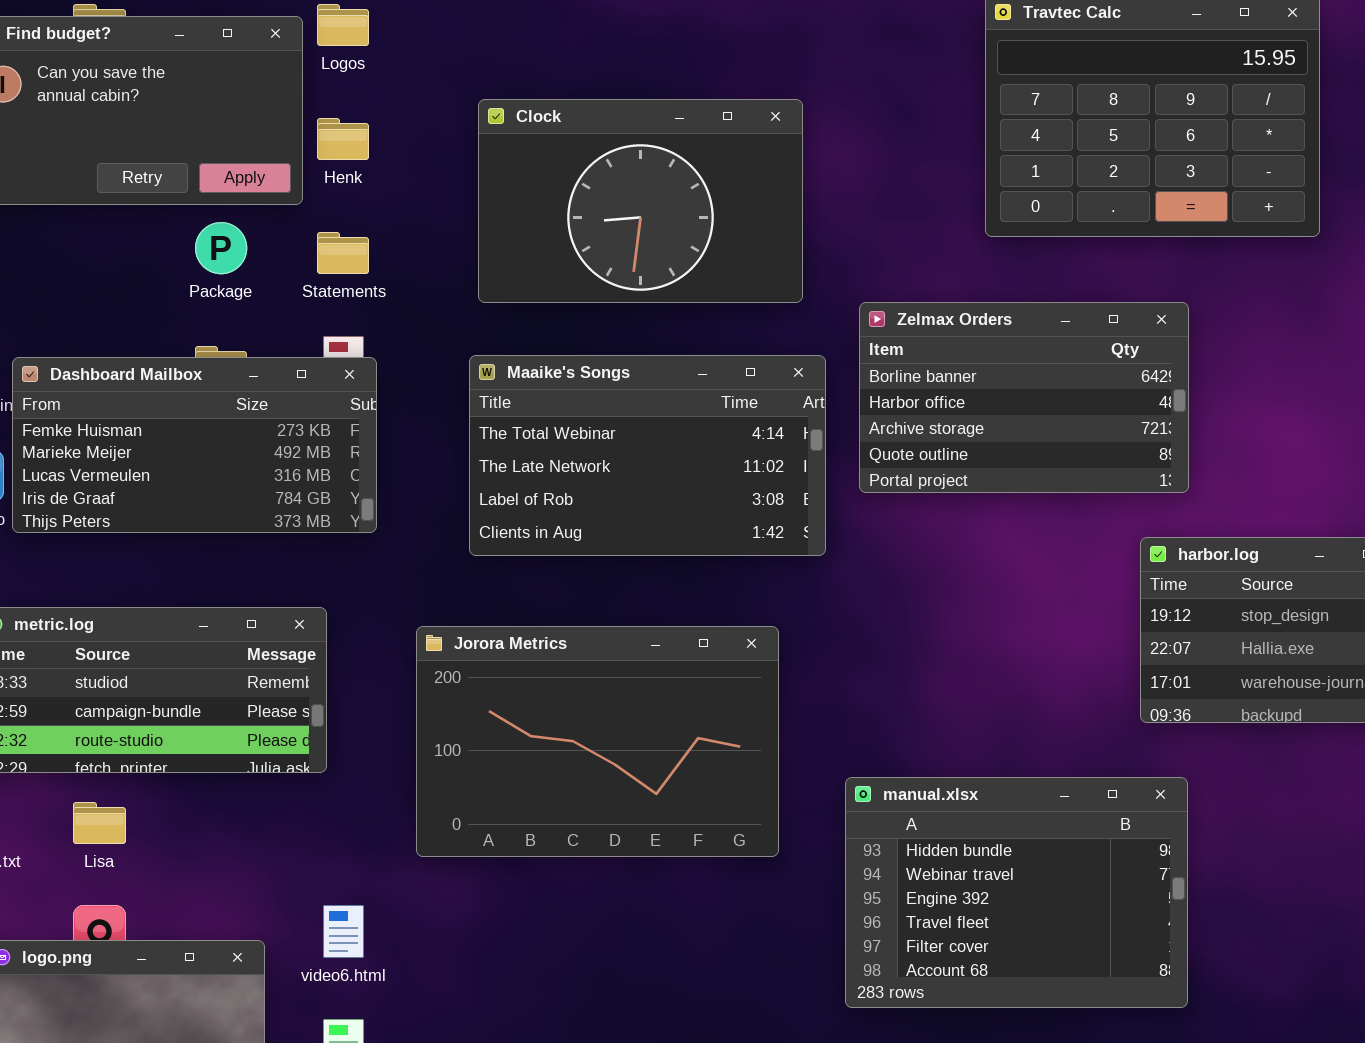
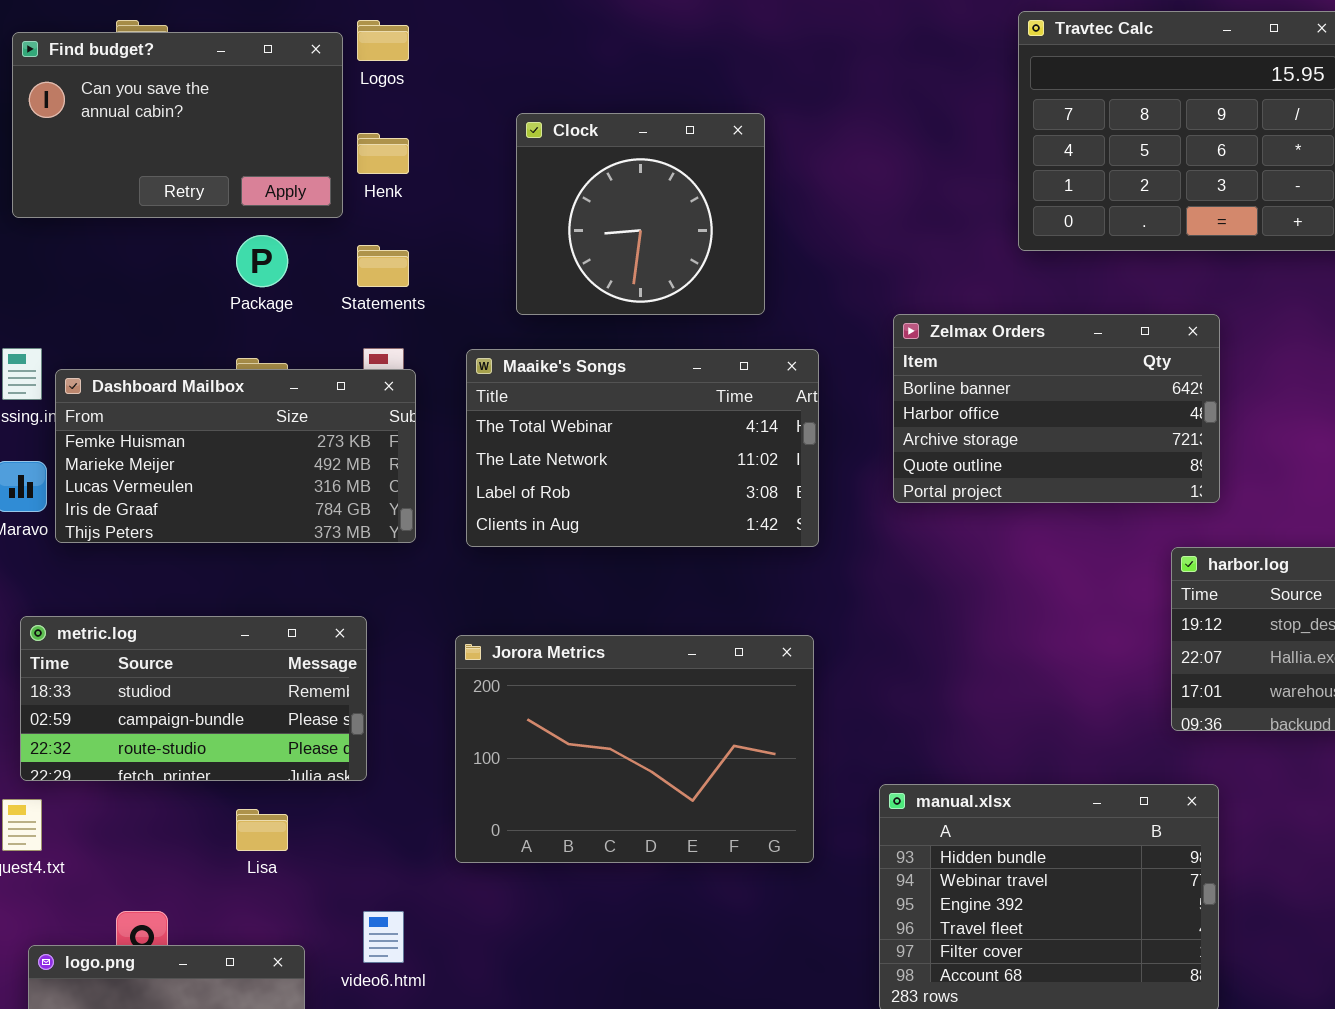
Clock: [478,99,803,303] -> [516,113,765,315], resized
Maaike's Songs: [469,355,826,556] -> [466,349,819,547], moved
Lisa: [73,802,126,844] -> [236,809,288,851], moved

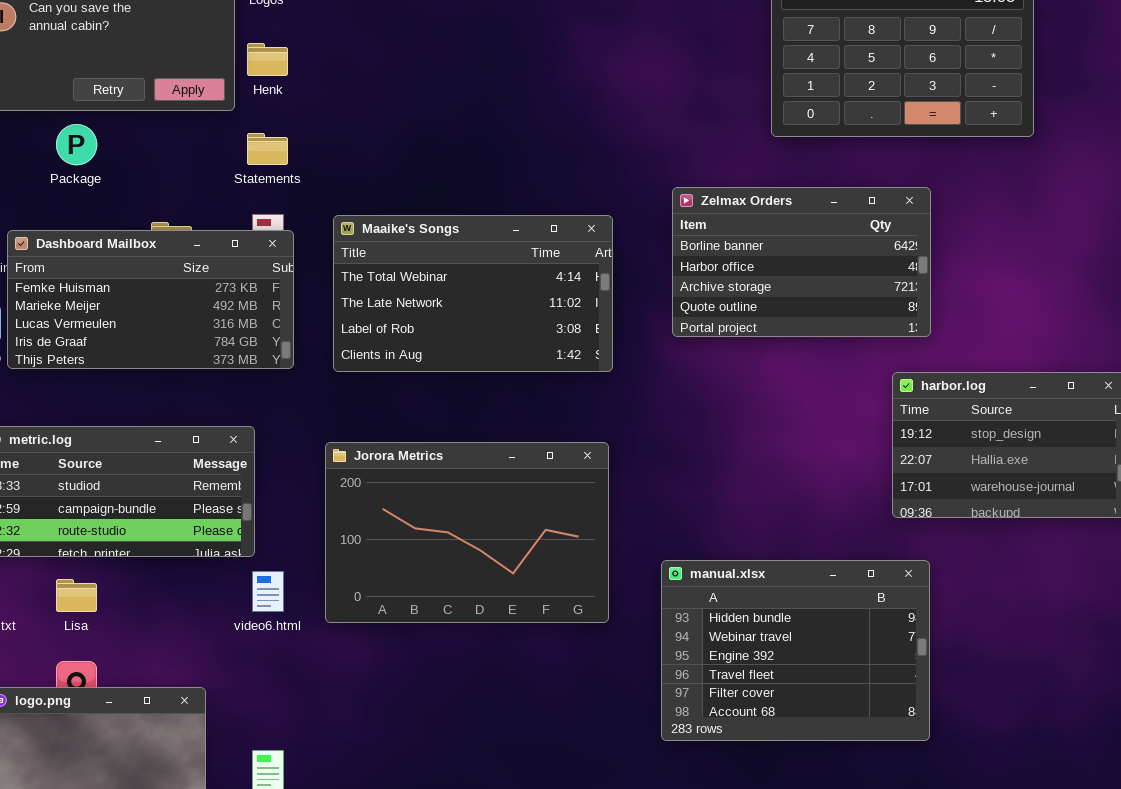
Clock: [516,113,765,315] -> none, closed
Package: [236,235,288,287] -> [56,124,97,165], moved
Lisa: [236,809,288,851] -> [56,579,97,612], moved
video6.html: [363,911,404,963] -> [252,571,284,612], moved

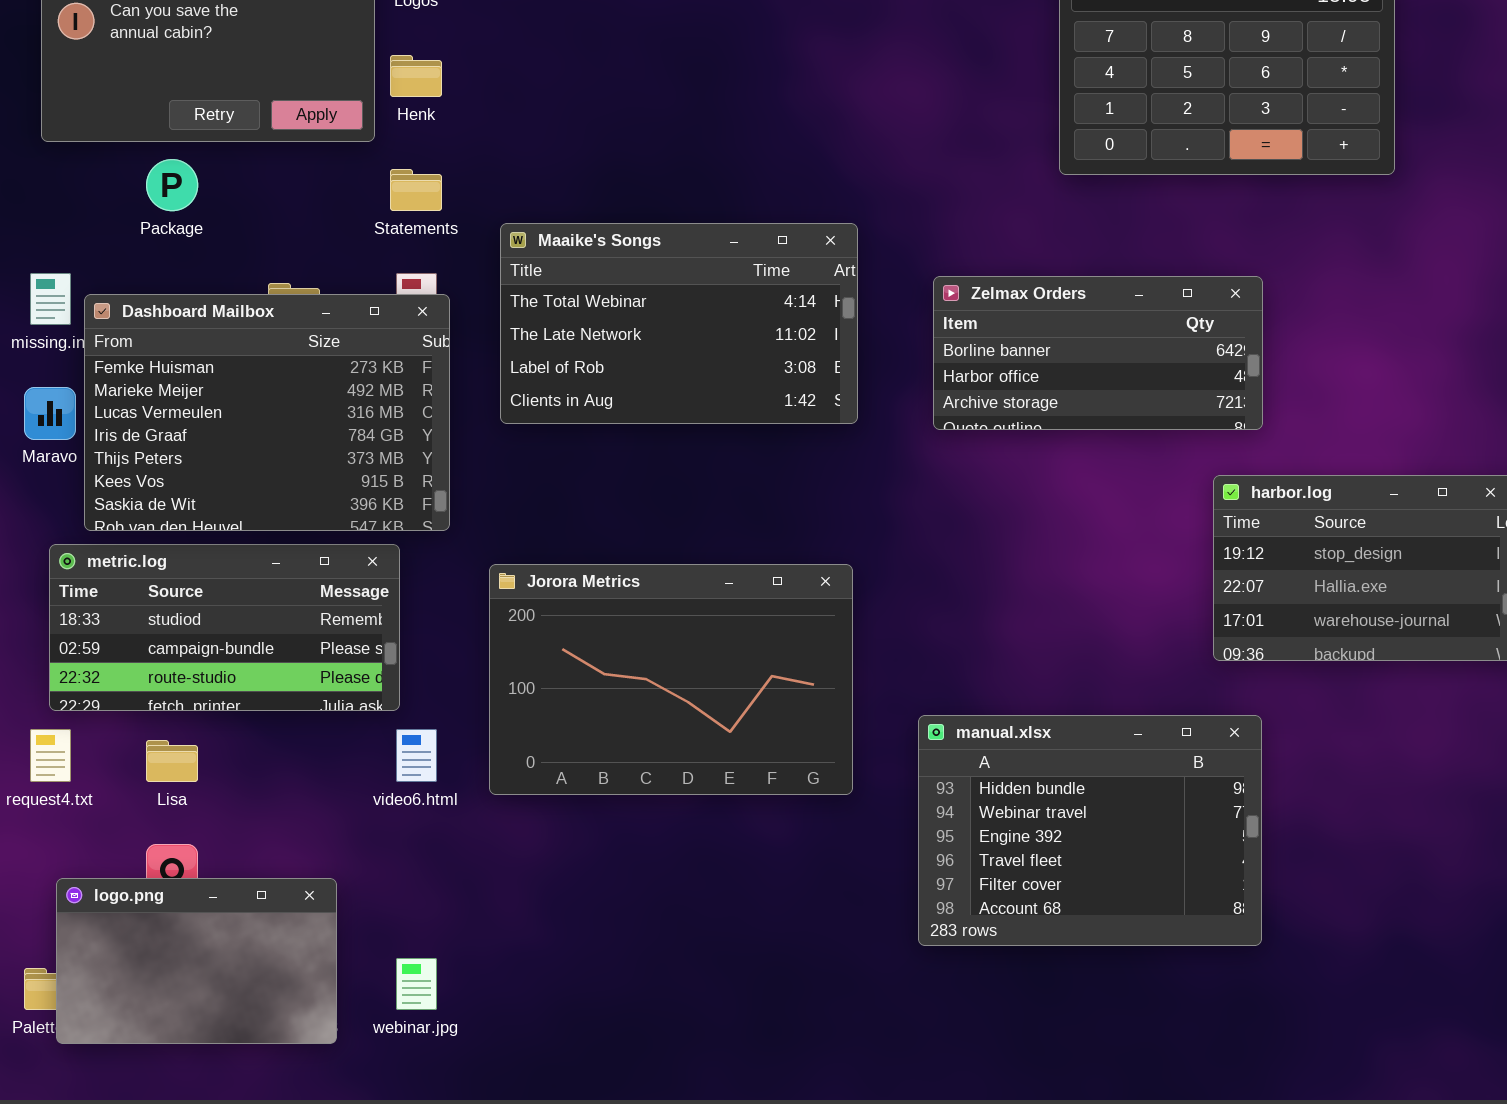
Zelmax Orders: [672,187,931,337] -> [933,276,1263,430], resized
Maaike's Songs: [333,215,613,372] -> [500,223,858,424], moved
Dashboard Mailbox: [7,230,294,369] -> [84,294,450,531], resized

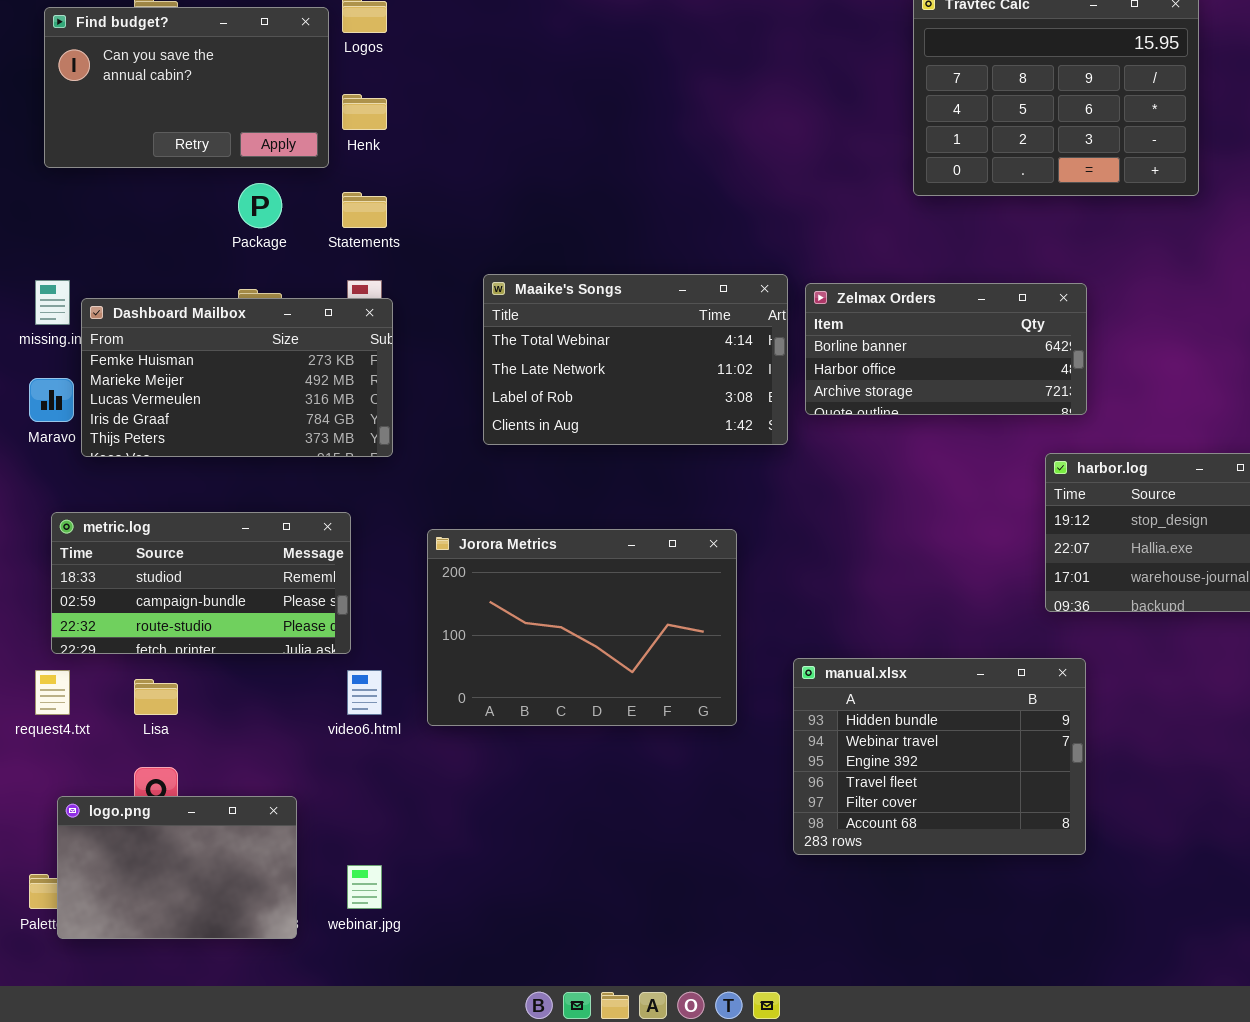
Package: [146,159,198,211] -> [238,183,282,228], moved
Maaike's Songs: [500,223,858,424] -> [483,274,788,445], moved
Dashboard Mailbox: [84,294,450,531] -> [81,298,393,457], resized

